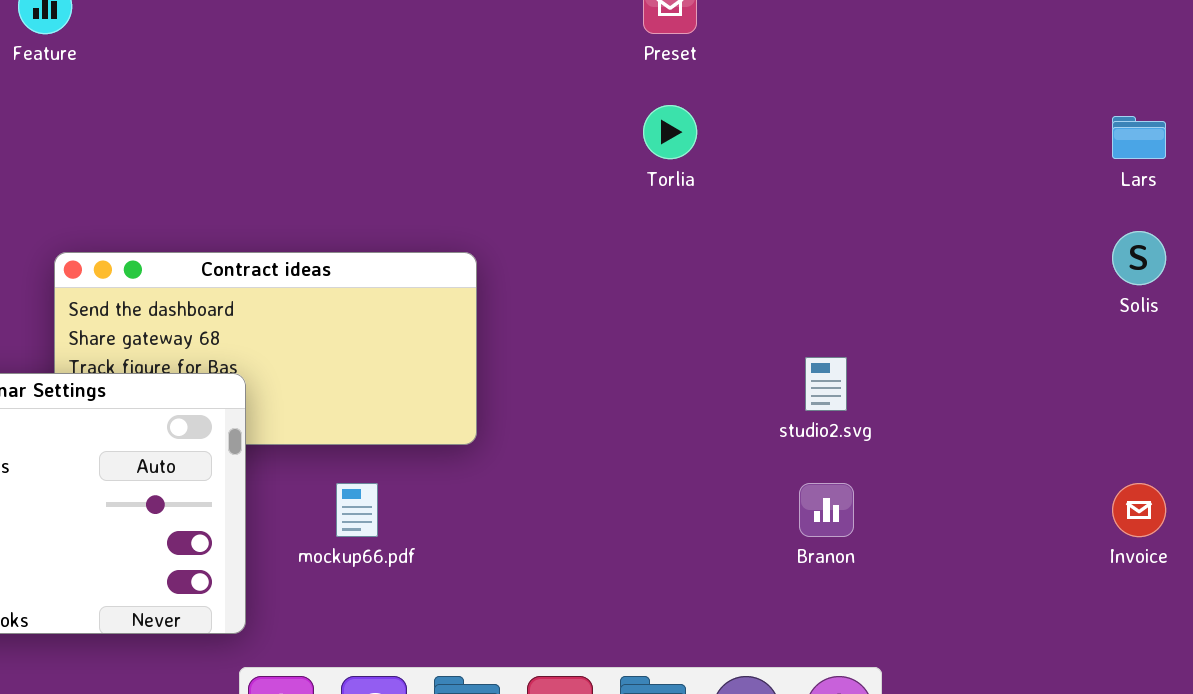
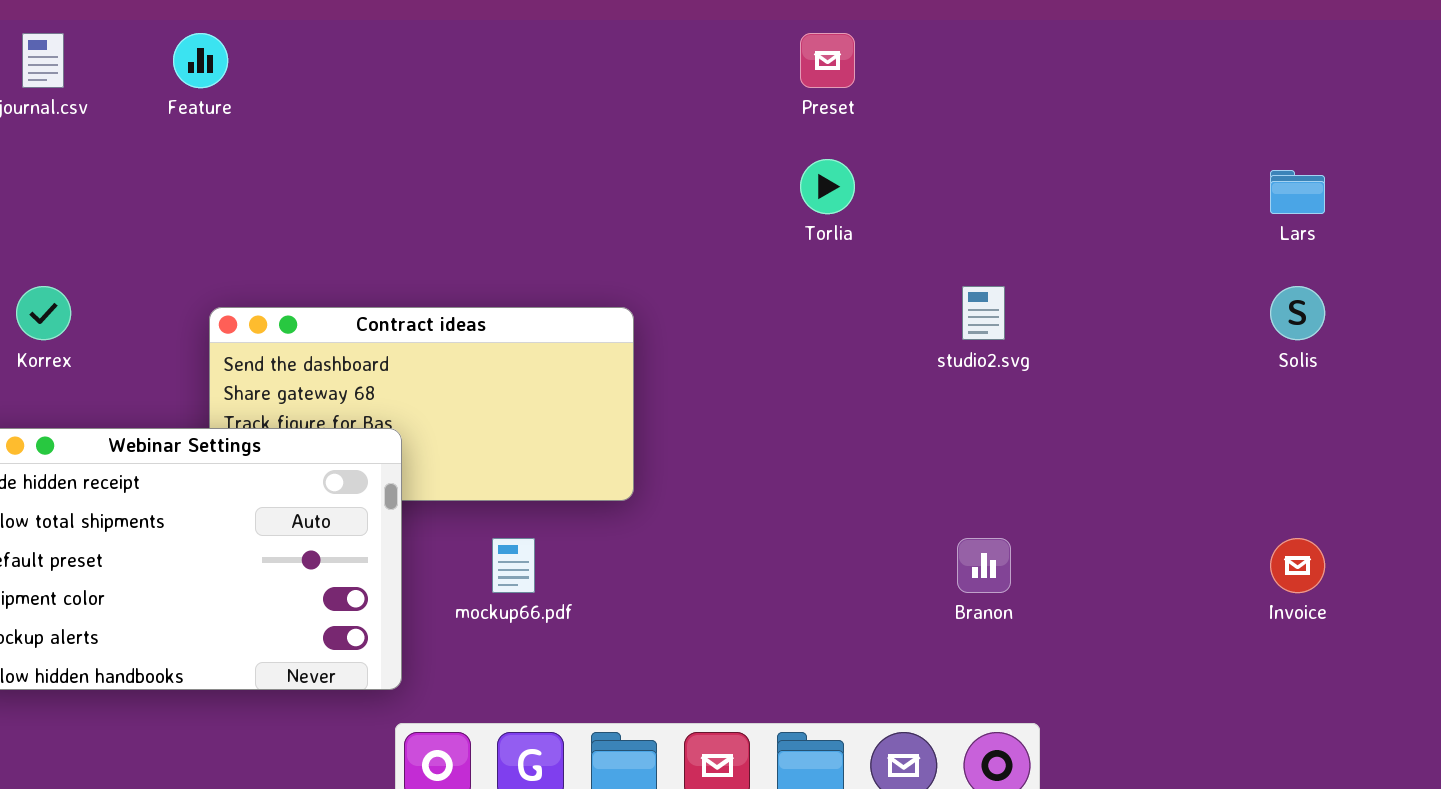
studio2.svg: [805,357,847,411] -> [962,286,1005,340], moved

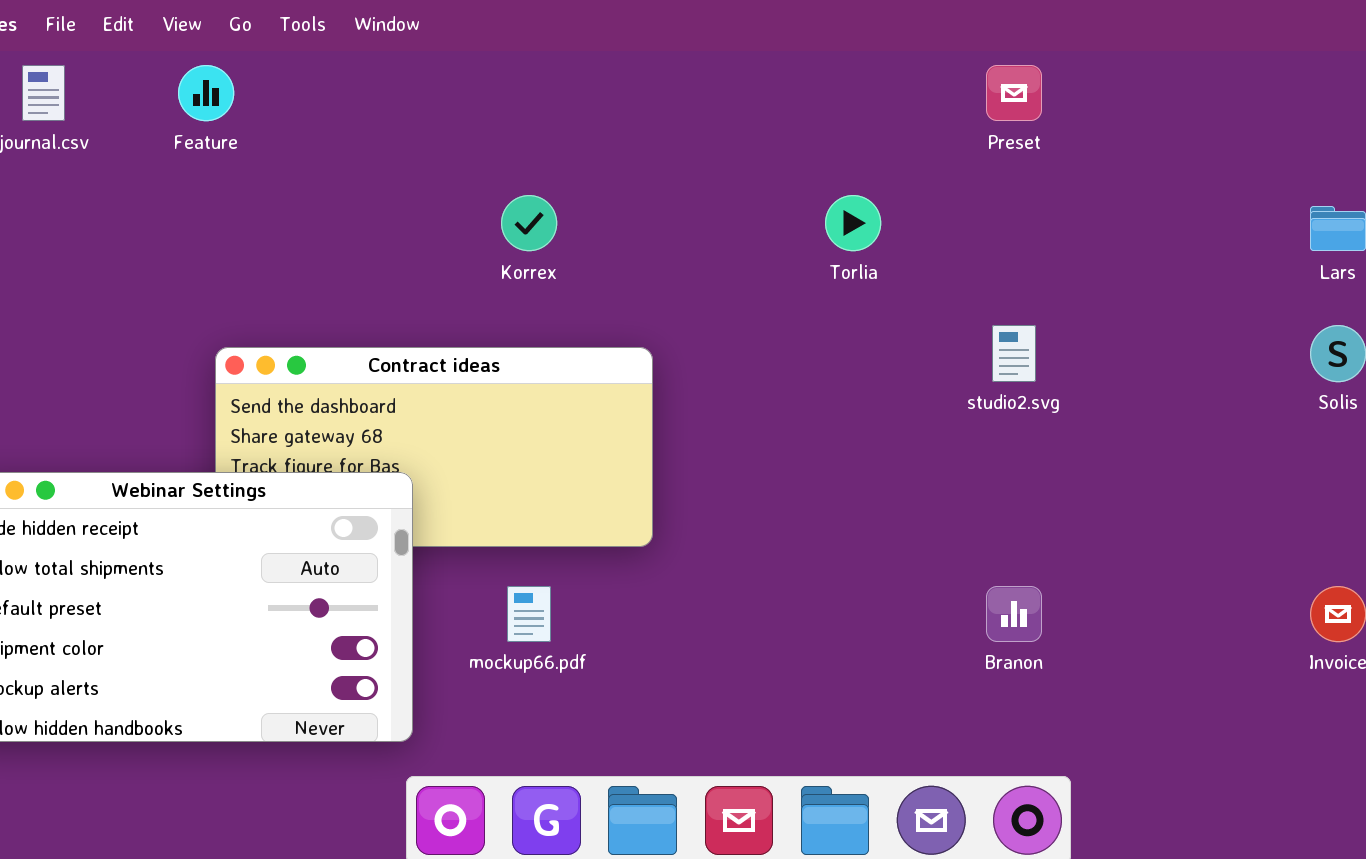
Preset: [800,33,855,88] -> [986,65,1042,121], moved
Korrex: [16,286,71,340] -> [501,195,557,251], moved

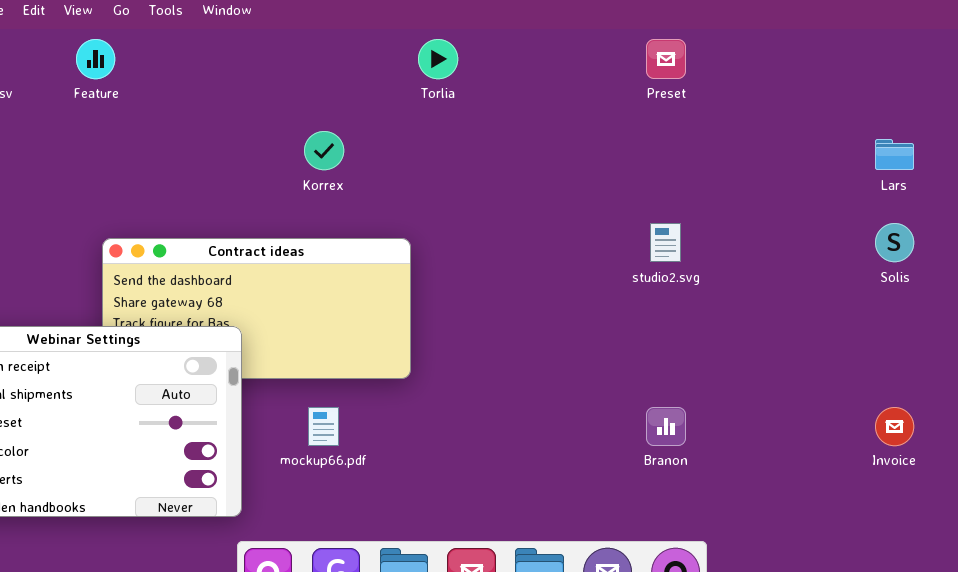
Torlia: [825,195,881,251] -> [418,39,458,79], moved

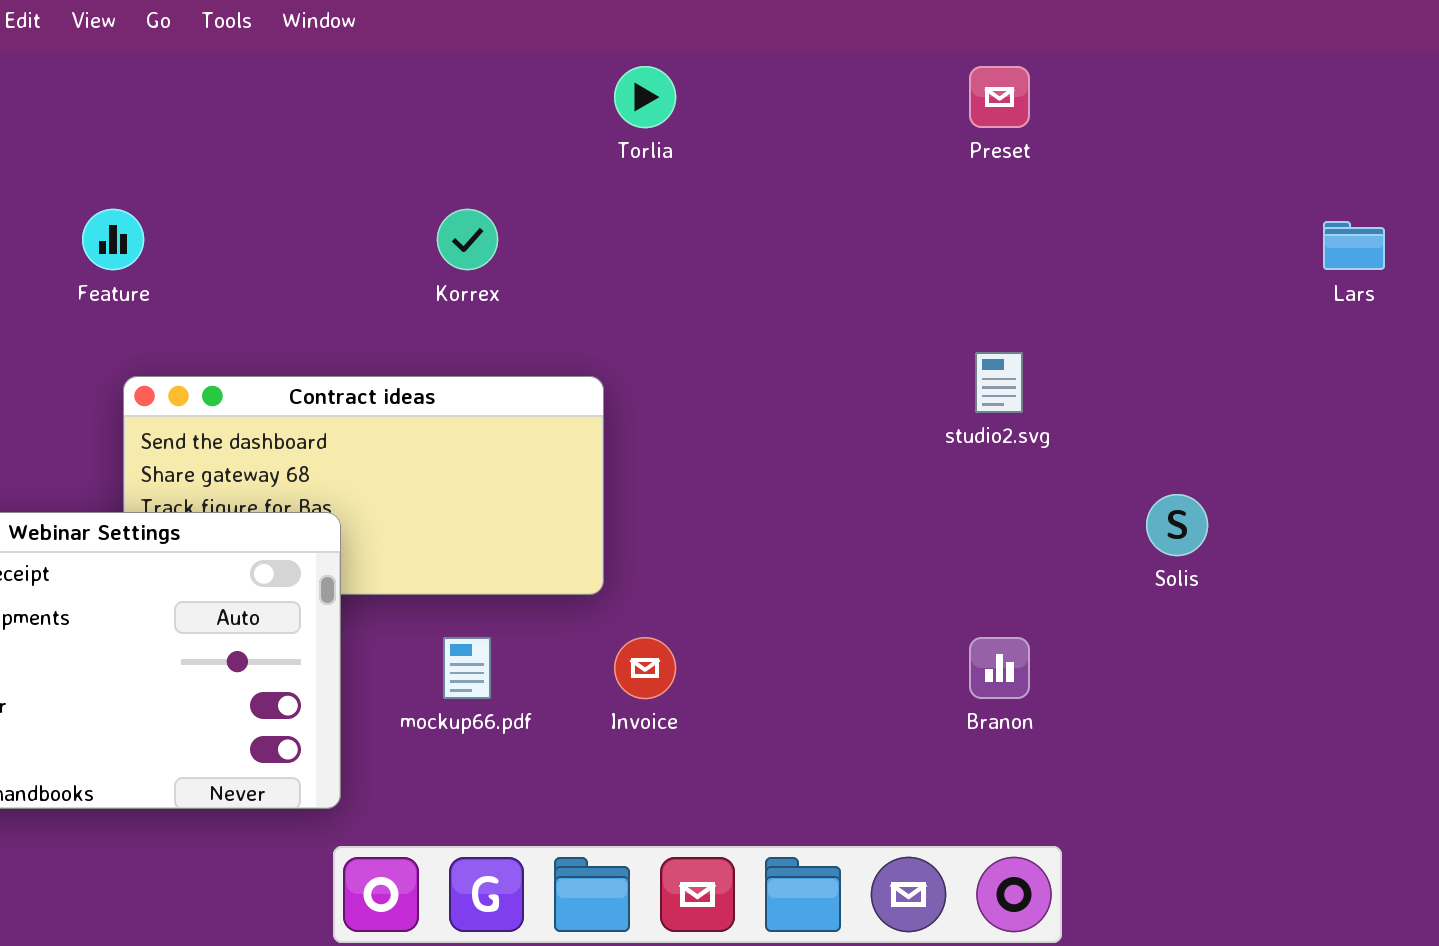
Feature: [76,39,115,79] -> [82,209,144,270], moved
Solis: [875,223,914,262] -> [1146,494,1208,556], moved
Invoice: [875,407,914,446] -> [614,637,676,699], moved

